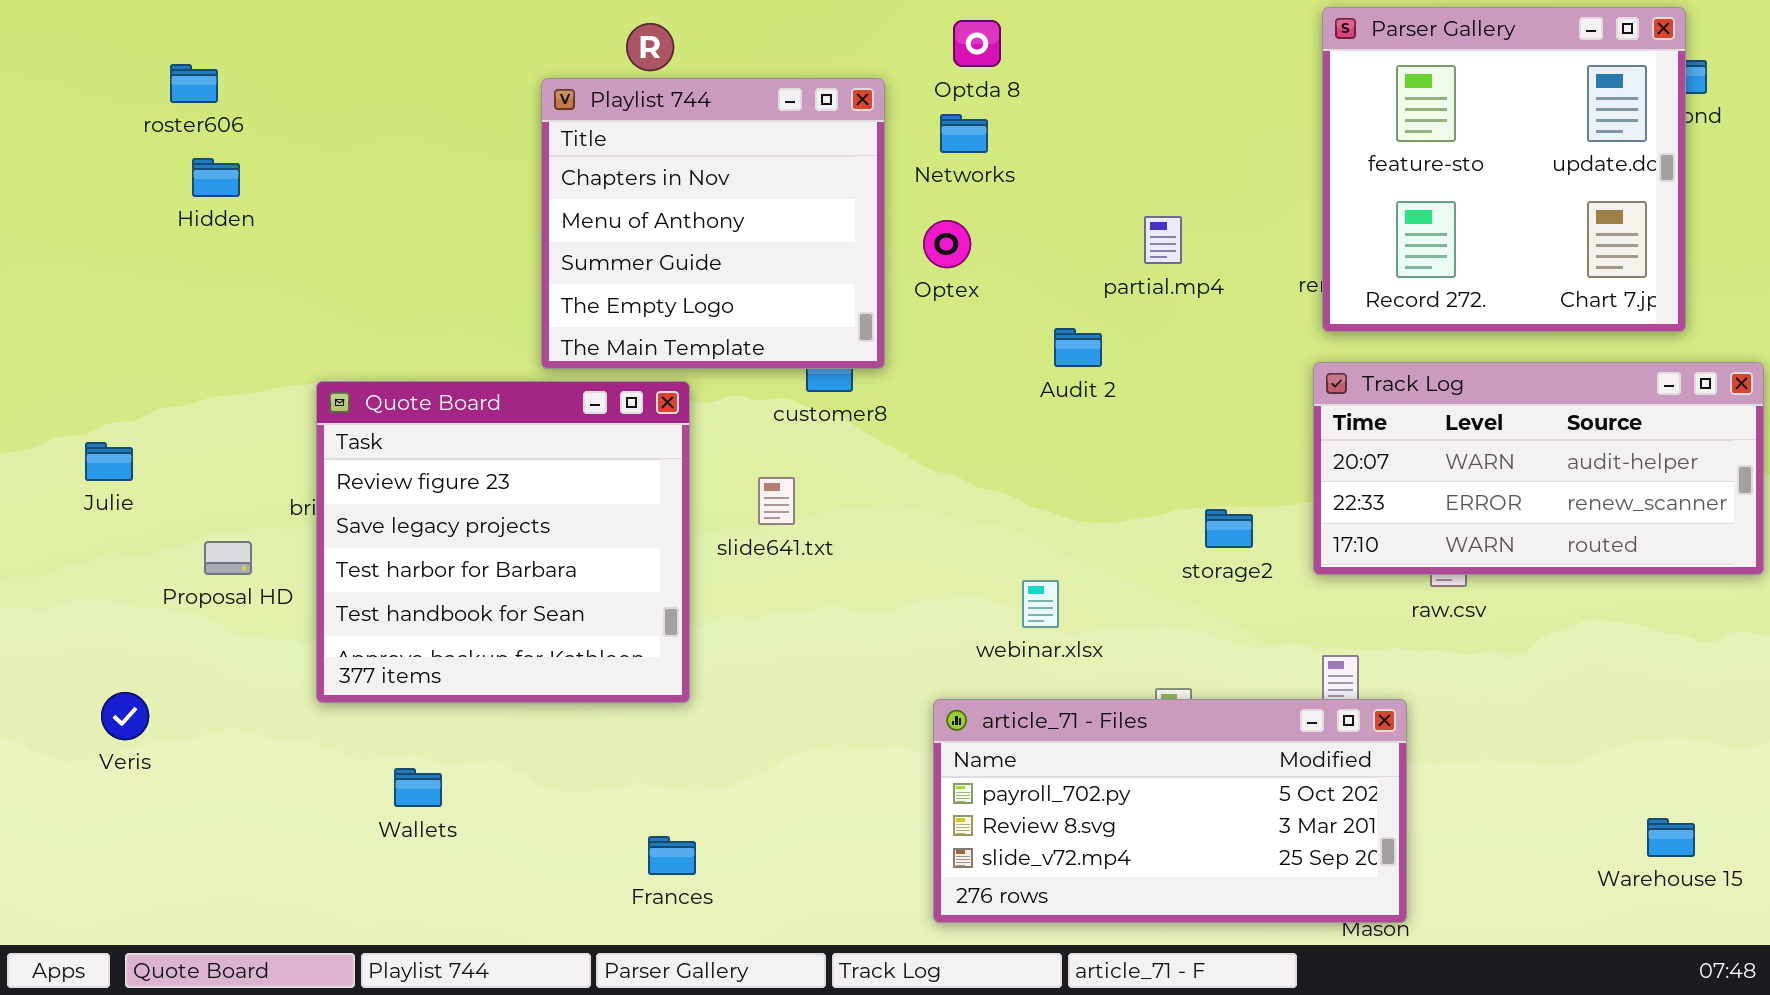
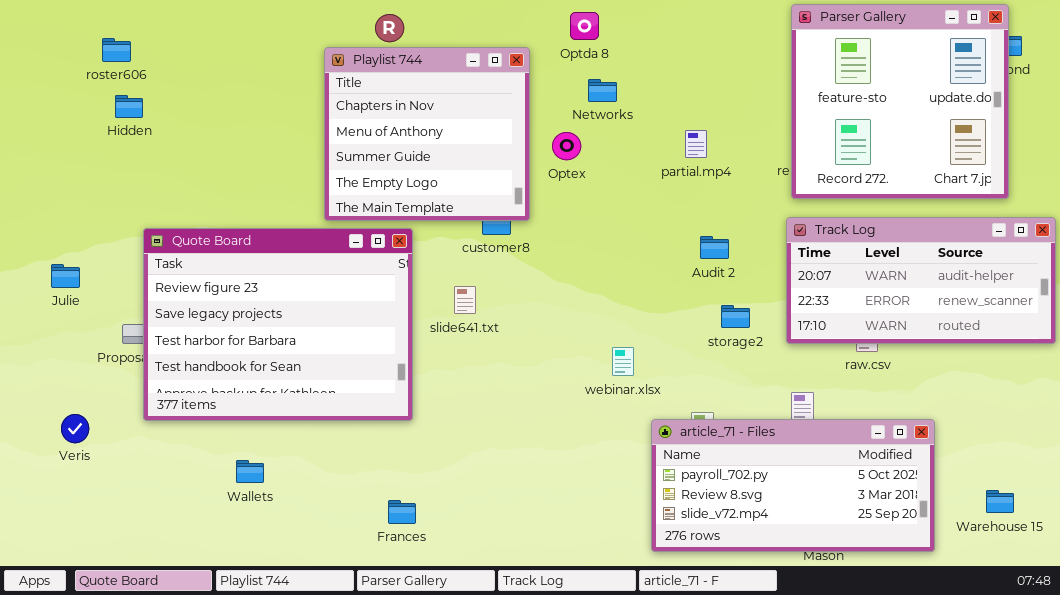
Networks: [940,114,988,153] -> [588,79,617,102], moved
Audit 2: [1054,328,1102,367] -> [700,236,729,259], moved
Quote Board: [316,381,690,703] -> [143,228,413,421], resized
article_71 - Files: [933,699,1407,923] -> [651,419,935,552], moved

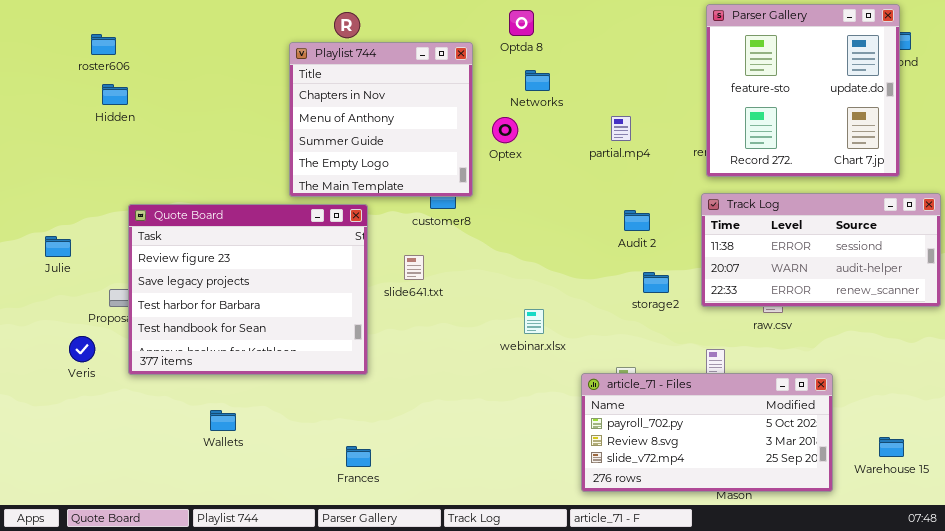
Track Log: [786,217,1056,344] -> [701,193,941,307], scrolled up 1 row
webinar.xlsx: [612,347,634,376] -> [524,309,544,334], moved
Veris: [61,414,89,443] -> [69,336,95,362], moved

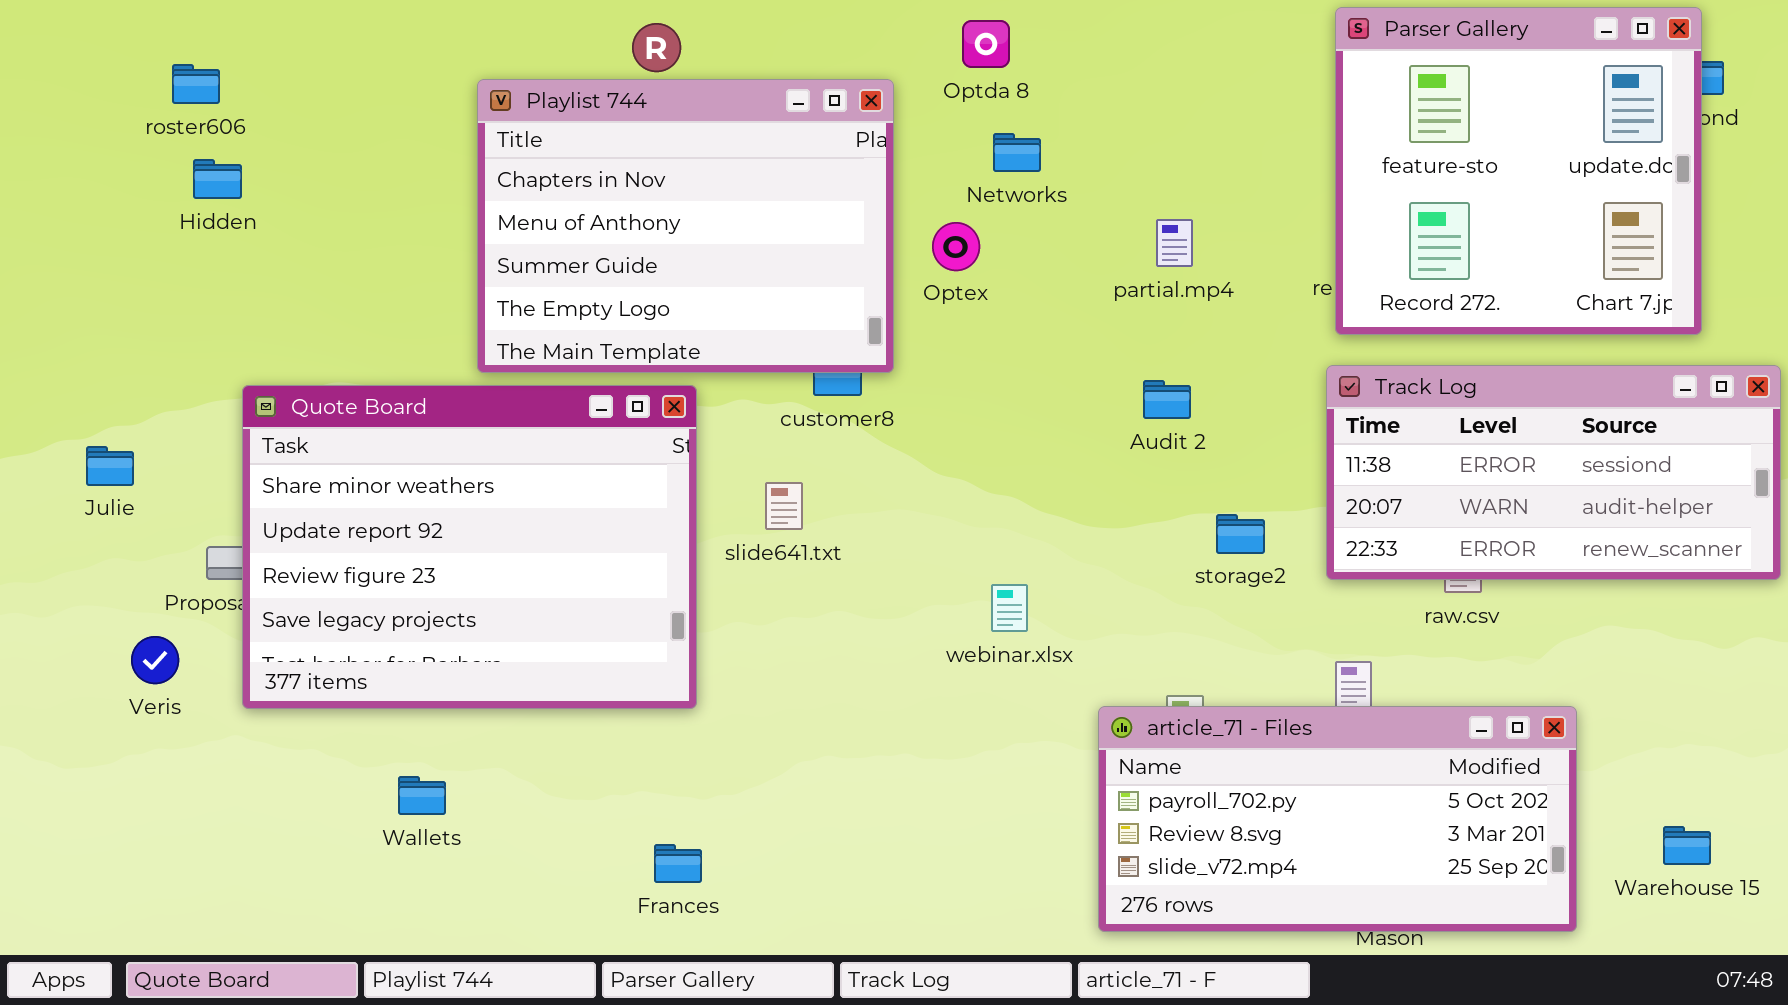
Playlist 744: [289,42,473,197] -> [477,79,894,373], resized
Quote Board: [128,204,368,375] -> [242,385,697,709], scrolled up 2 rows
Audit 2: [624,210,650,231] -> [1143,380,1191,419], moved

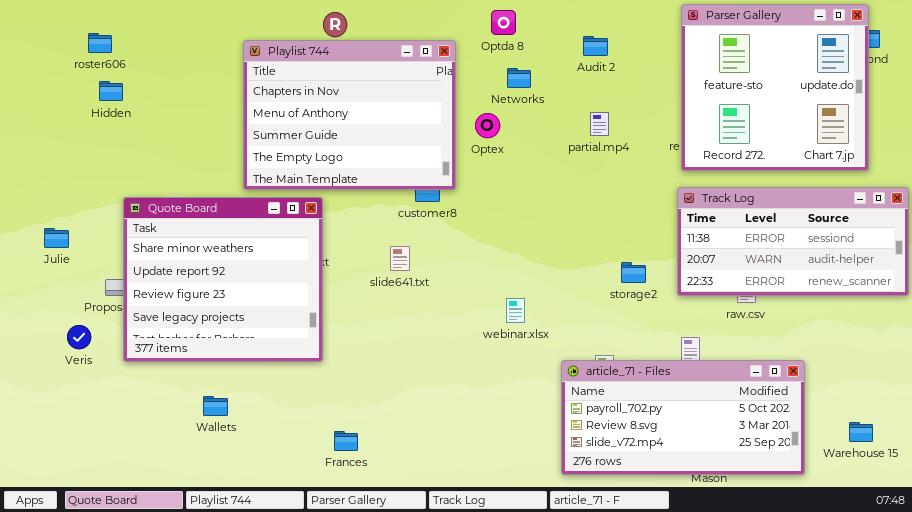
Audit 2: [1143,380,1191,419] -> [583,36,608,56], moved
Quote Board: [242,385,697,709] -> [123,197,323,362], resized

